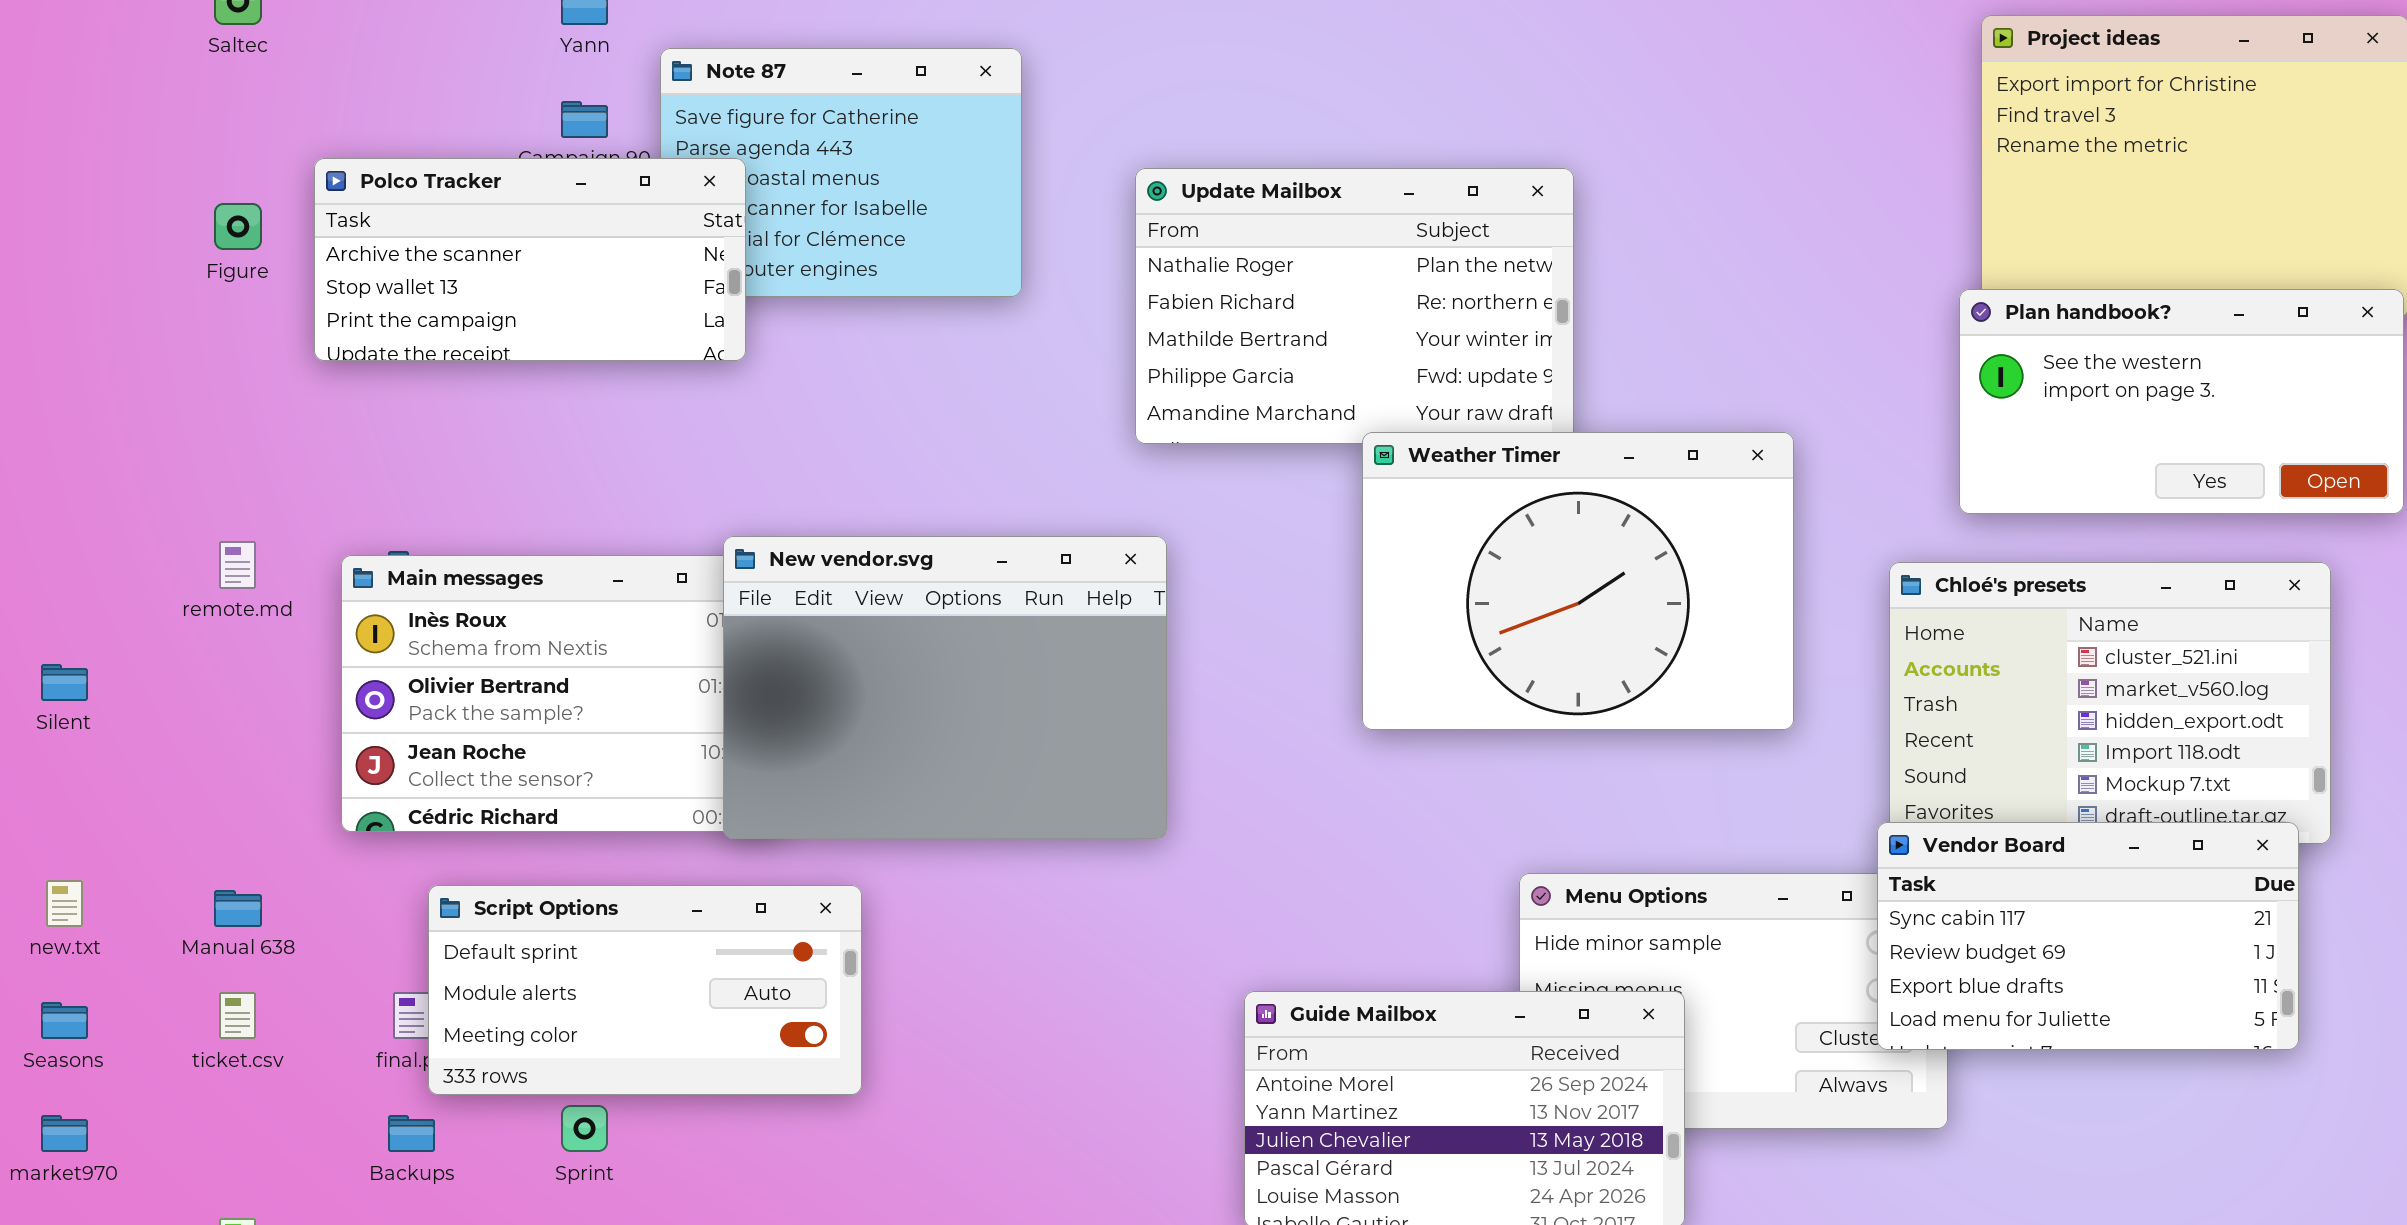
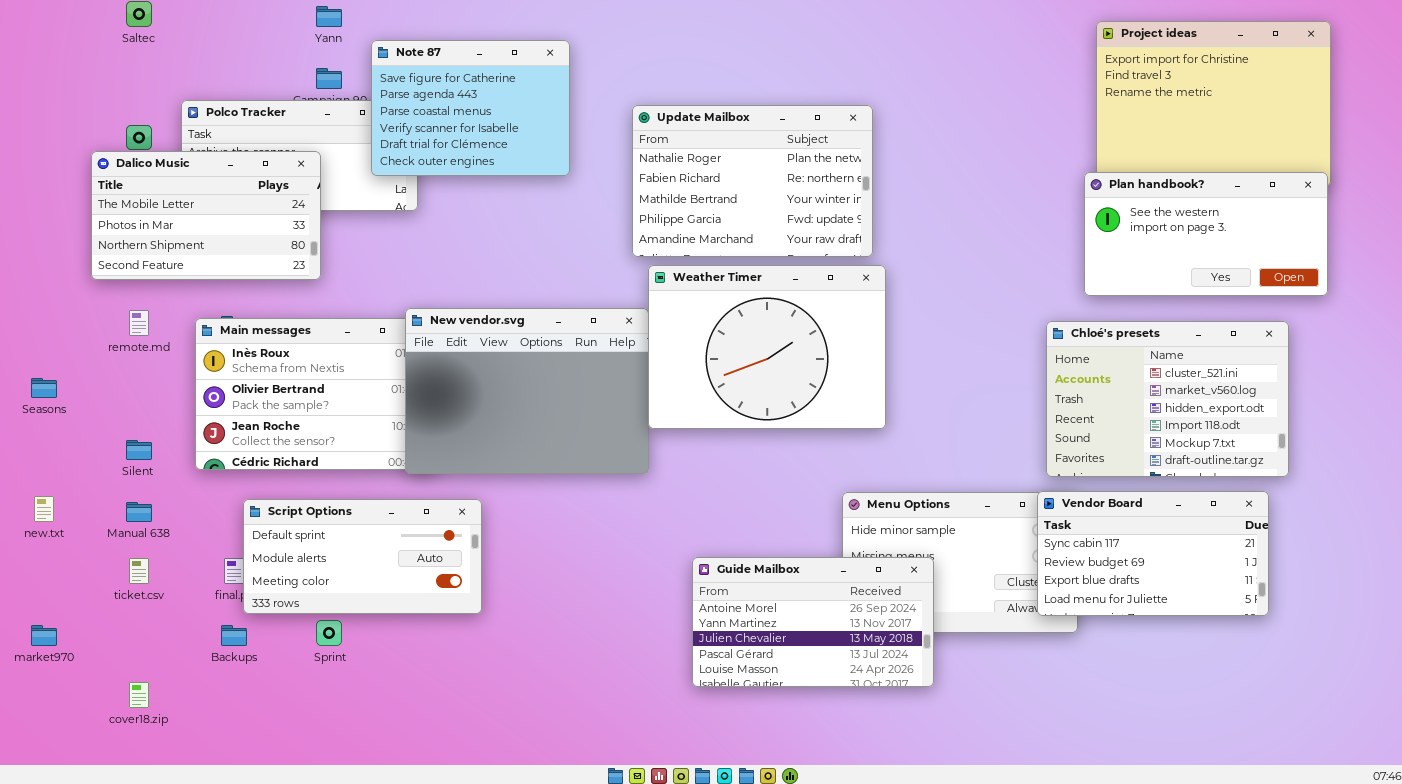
Note 87: [660,48,1022,297] -> [371,40,570,176], raised
Dalico Music: none -> [91,151,321,280], opened
Weather Timer: [1362,432,1794,730] -> [648,265,886,429], moved
Silent: [41,664,88,701] -> [126,440,152,460], moved
Vendor Board: [1877,822,2299,1050] -> [1037,491,1269,616], moved
Seasons: [41,1002,88,1039] -> [31,378,57,398], moved

